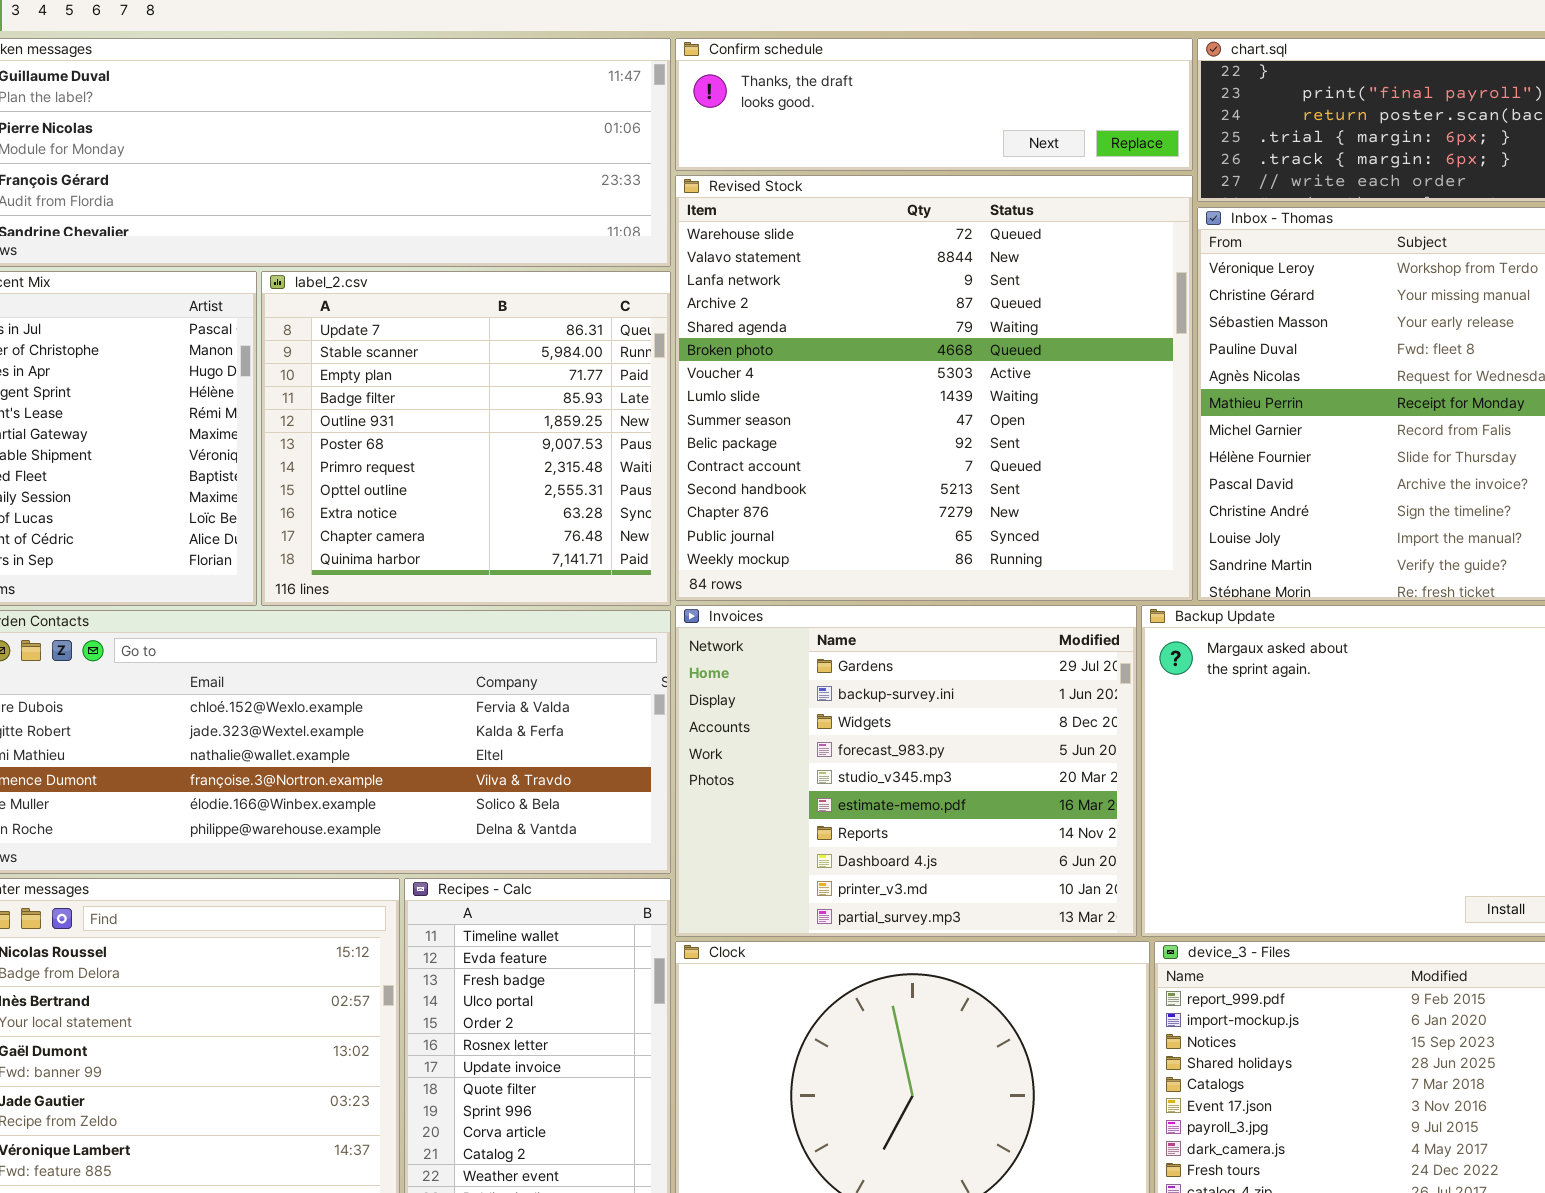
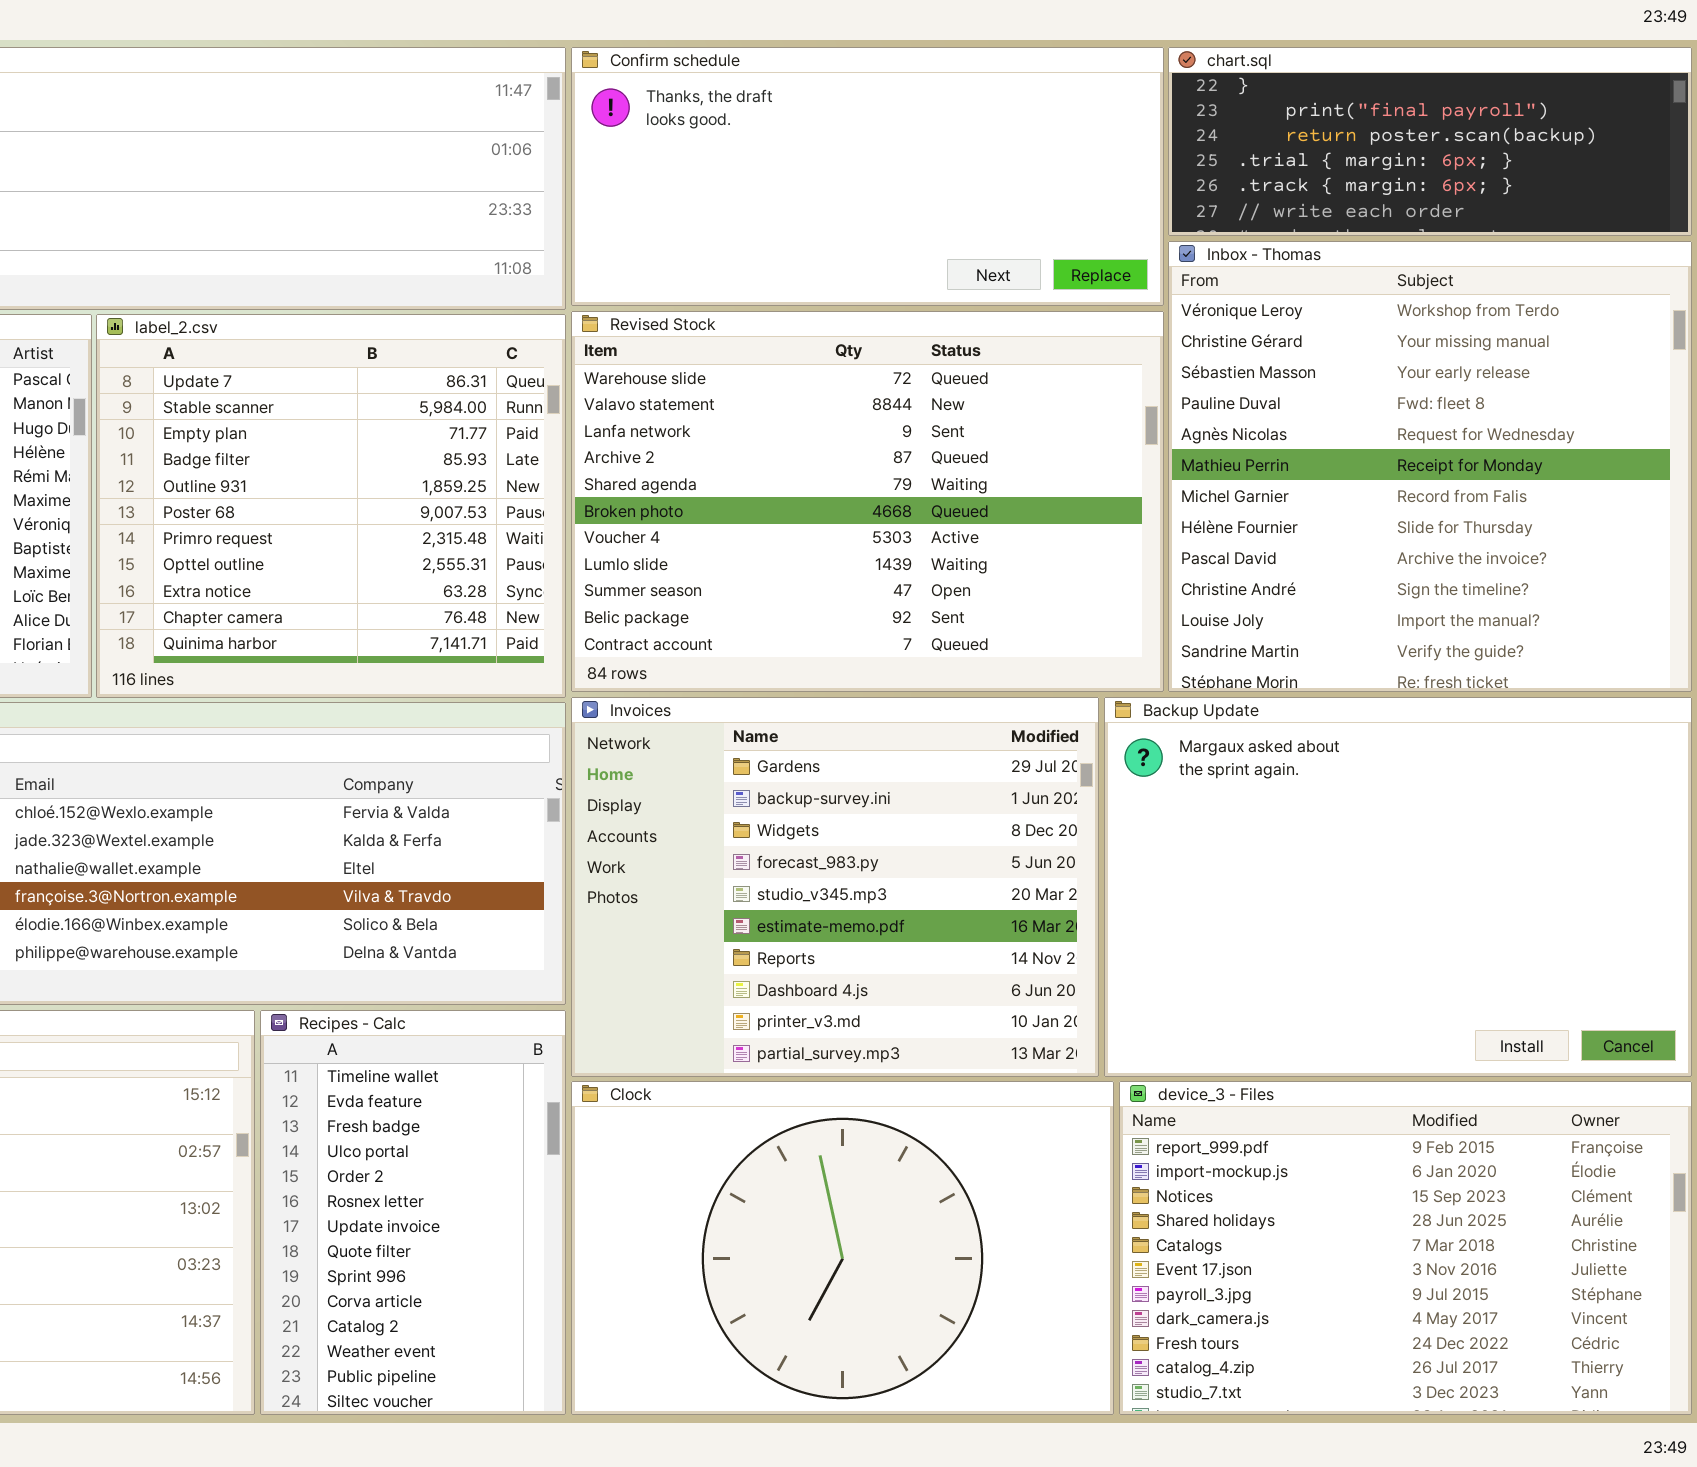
Confirm schedule: [675,38,1193,171] -> [571,47,1164,306], resized
Revised Stock: [675,175,1193,601] -> [571,311,1164,692], resized

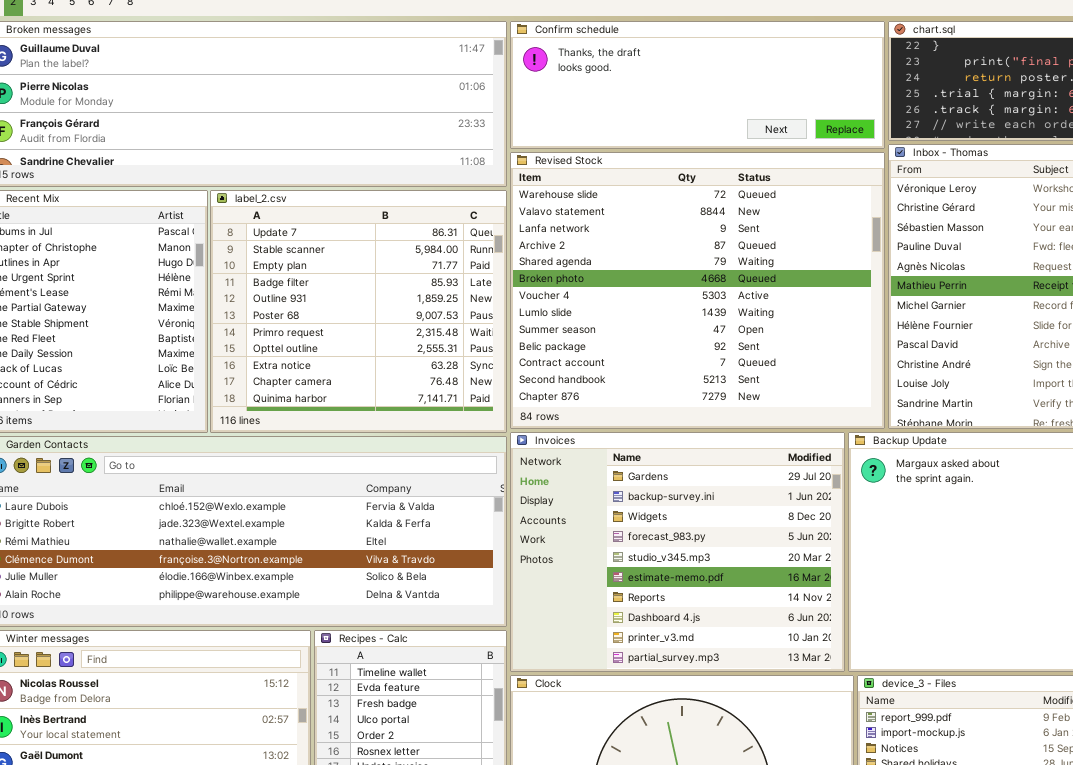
Confirm schedule: [571,47,1164,306] -> [510,21,885,149], resized
Revised Stock: [571,311,1164,692] -> [510,152,885,429], resized

